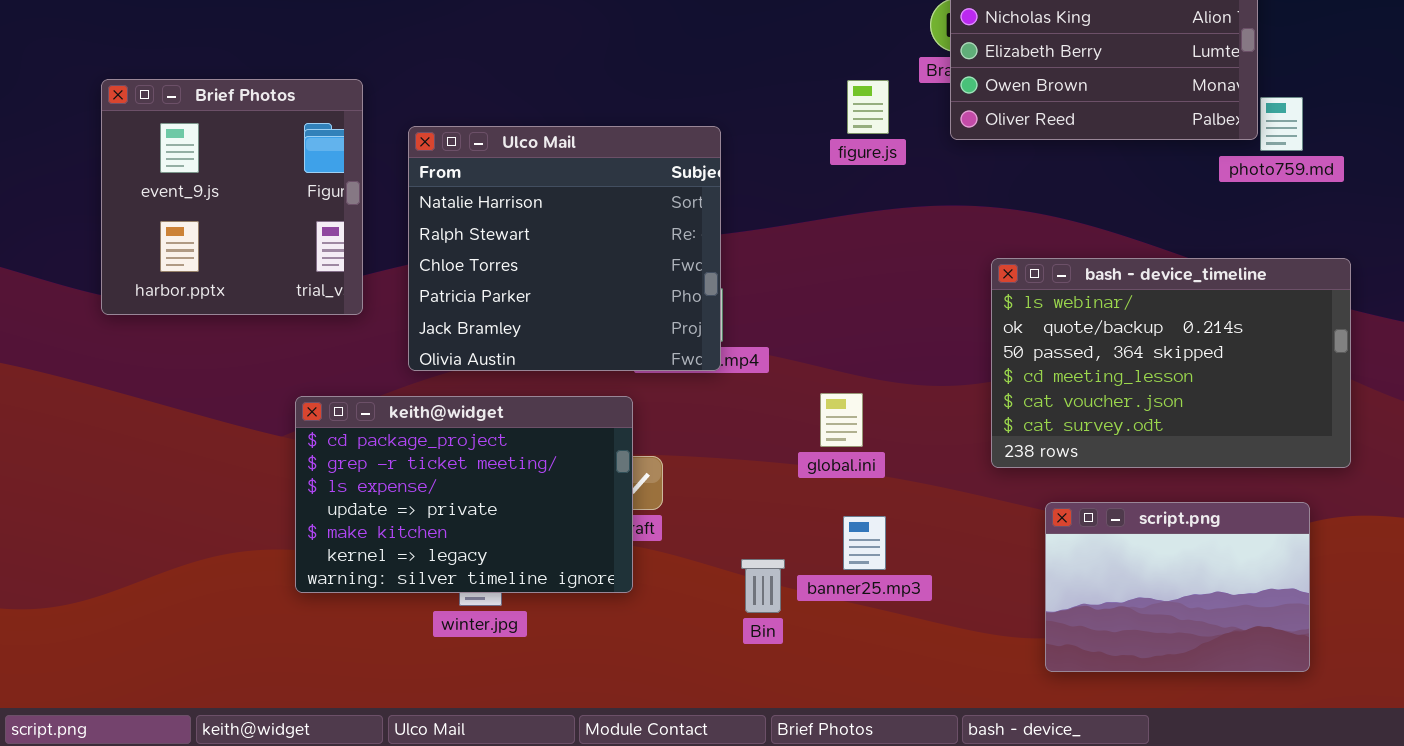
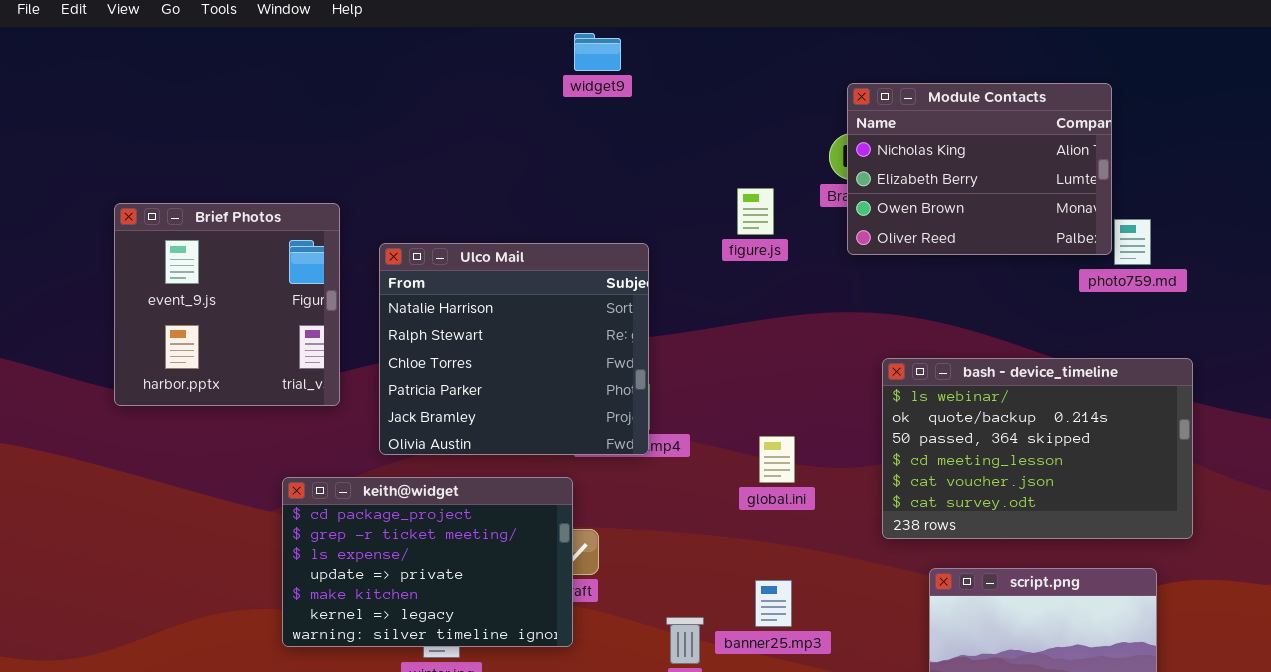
figure.js: [847,80,889,134] -> [737,188,774,235], moved
global.ini: [820,393,863,447] -> [759,436,795,483], moved

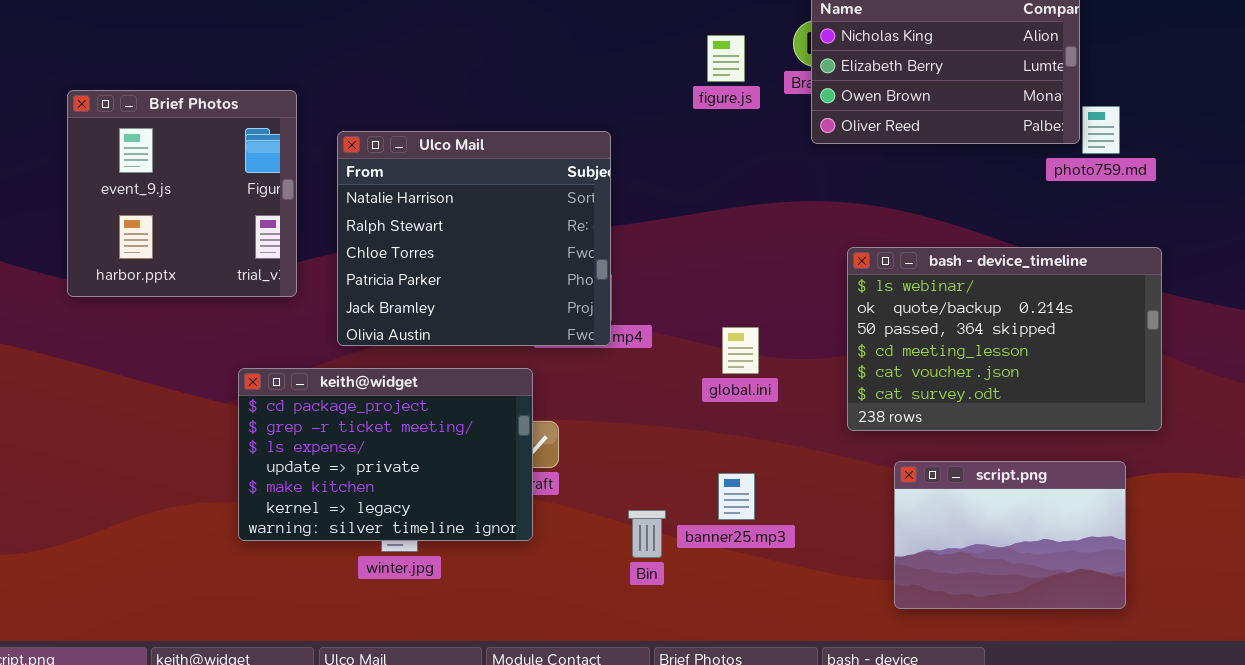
figure.js: [737,188,774,235] -> [707,35,745,82], moved

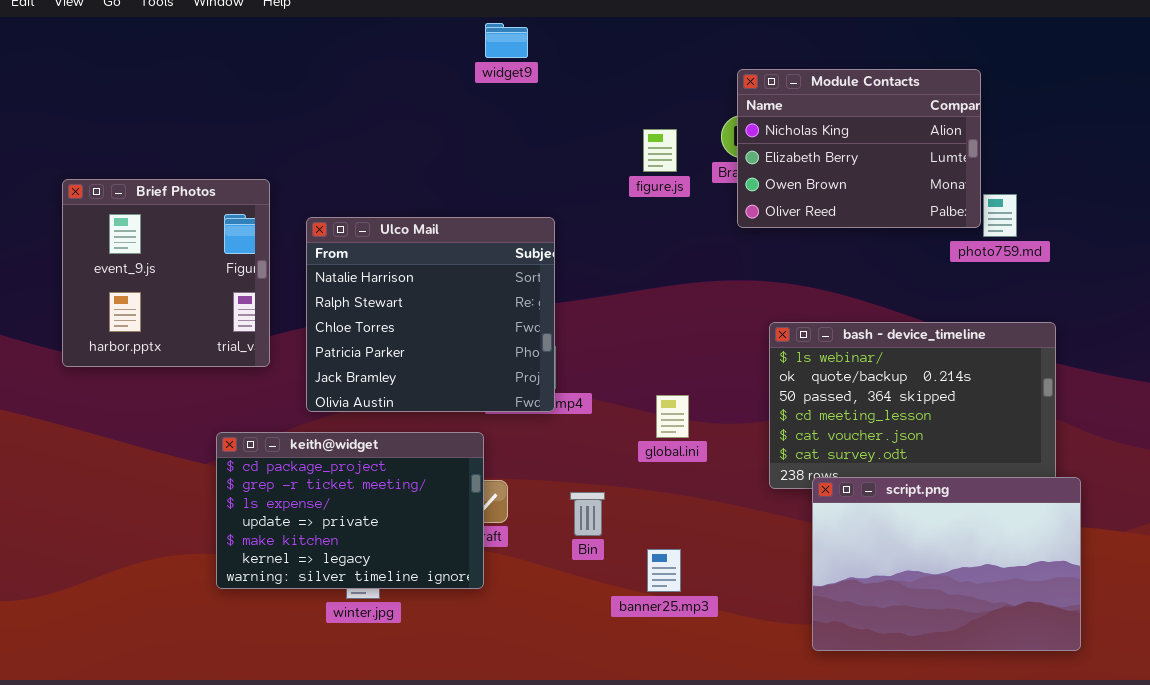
script.png: [894,461,1126,609] -> [812,477,1081,651], resized
banner25.mp3: [718,473,755,520] -> [647,549,681,592], moved
Bin: [628,510,666,558] -> [570,492,605,536], moved

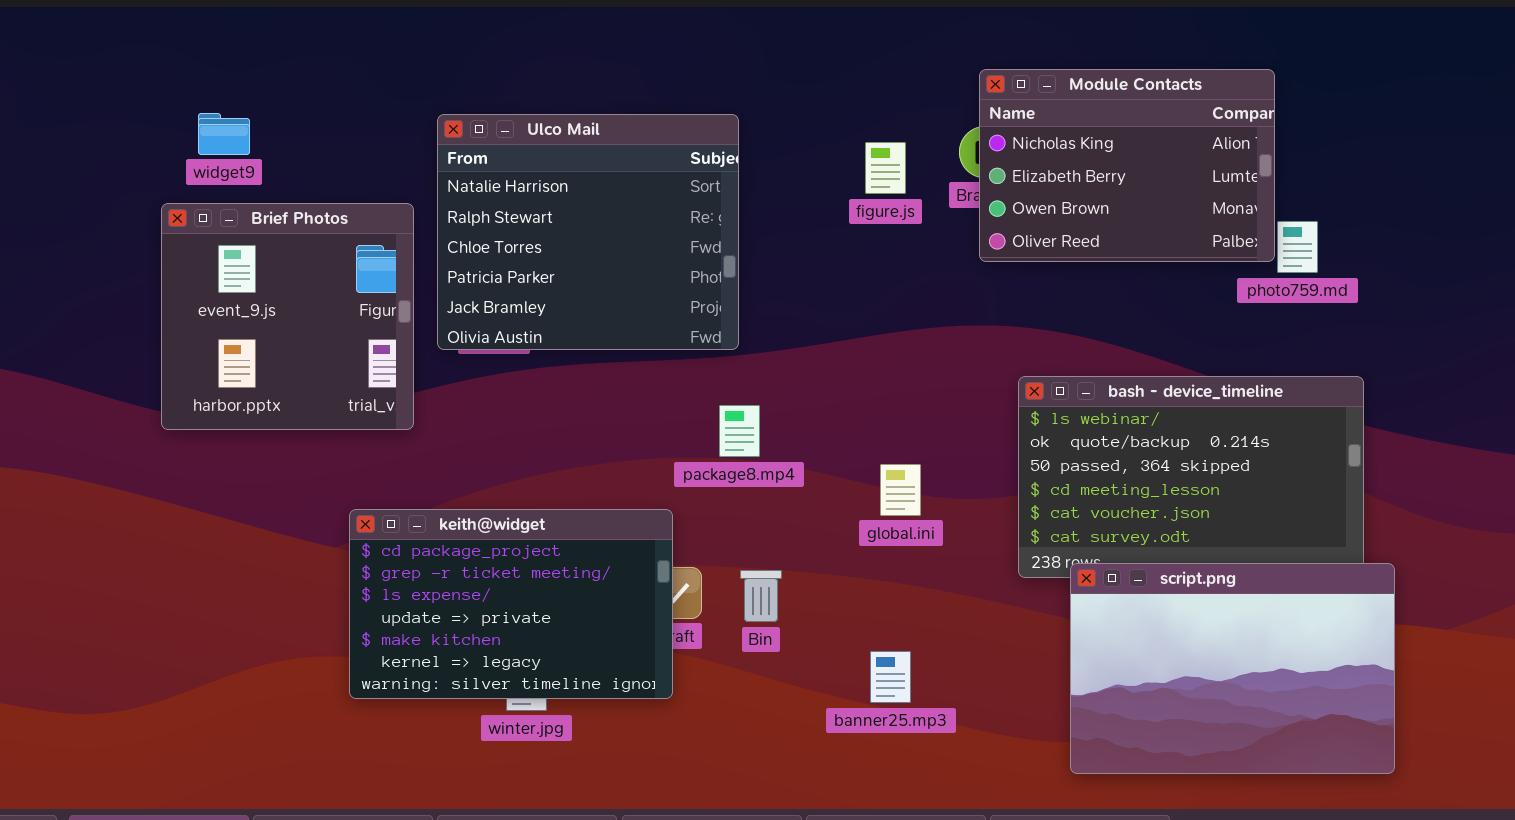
widget9: [485,23,528,58] -> [198,113,250,155], moved
Ulco Mail: [306,217,555,412] -> [437,114,739,350], moved
Bin: [570,492,605,536] -> [740,570,782,622], moved

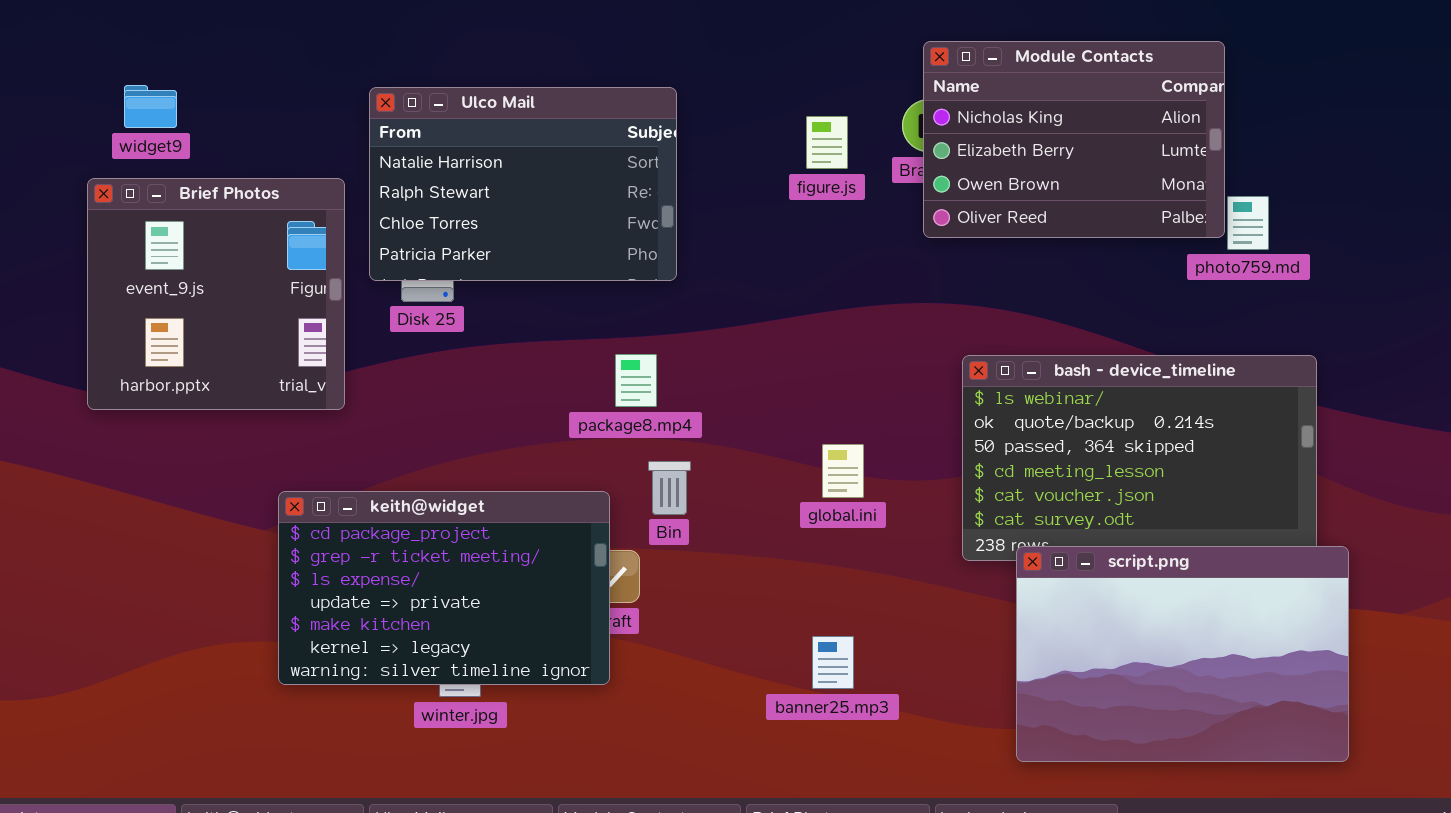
Ulco Mail: [437,114,739,350] -> [369,87,677,281], resized
package8.mp4: [719,405,760,457] -> [615,354,657,407], moved
Bin: [740,570,782,622] -> [648,461,691,515], moved

